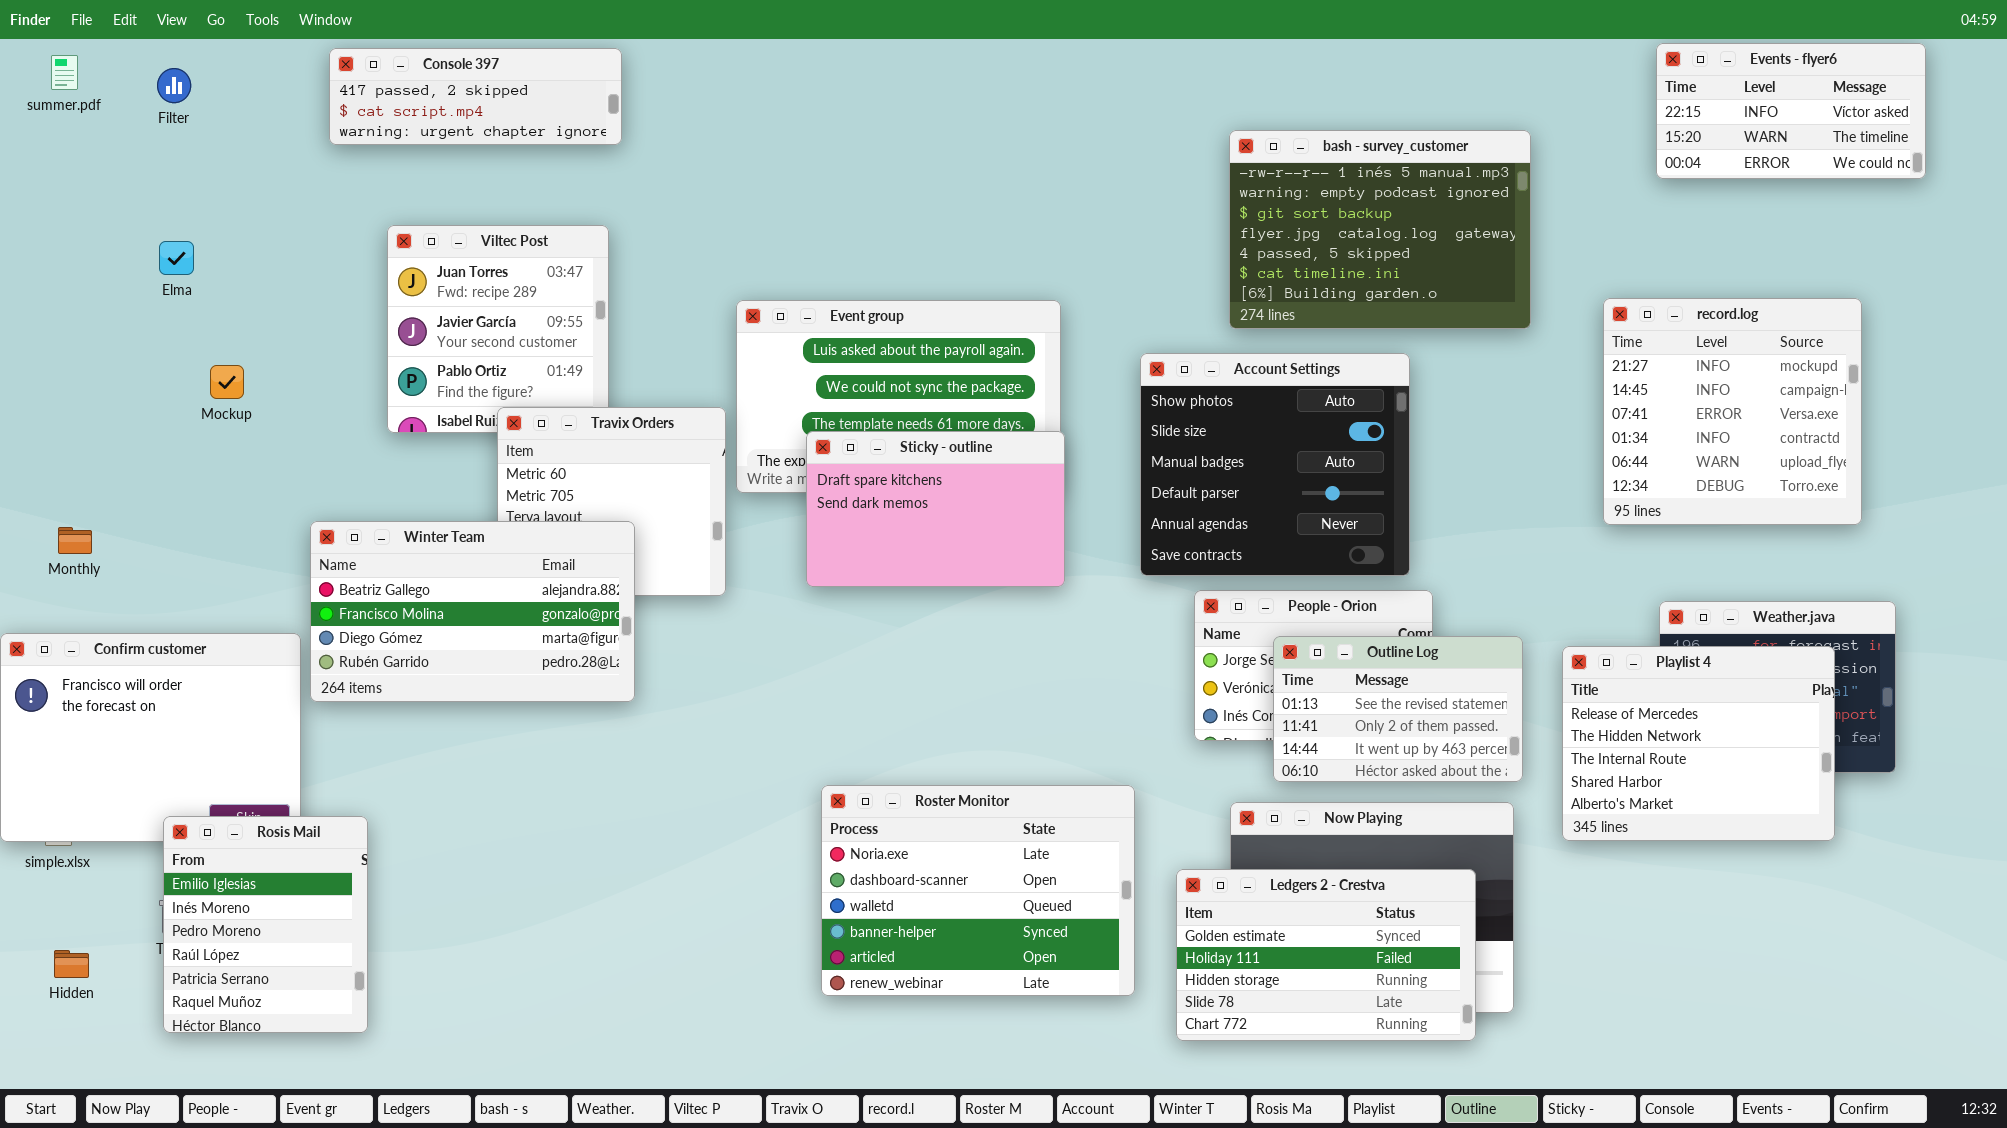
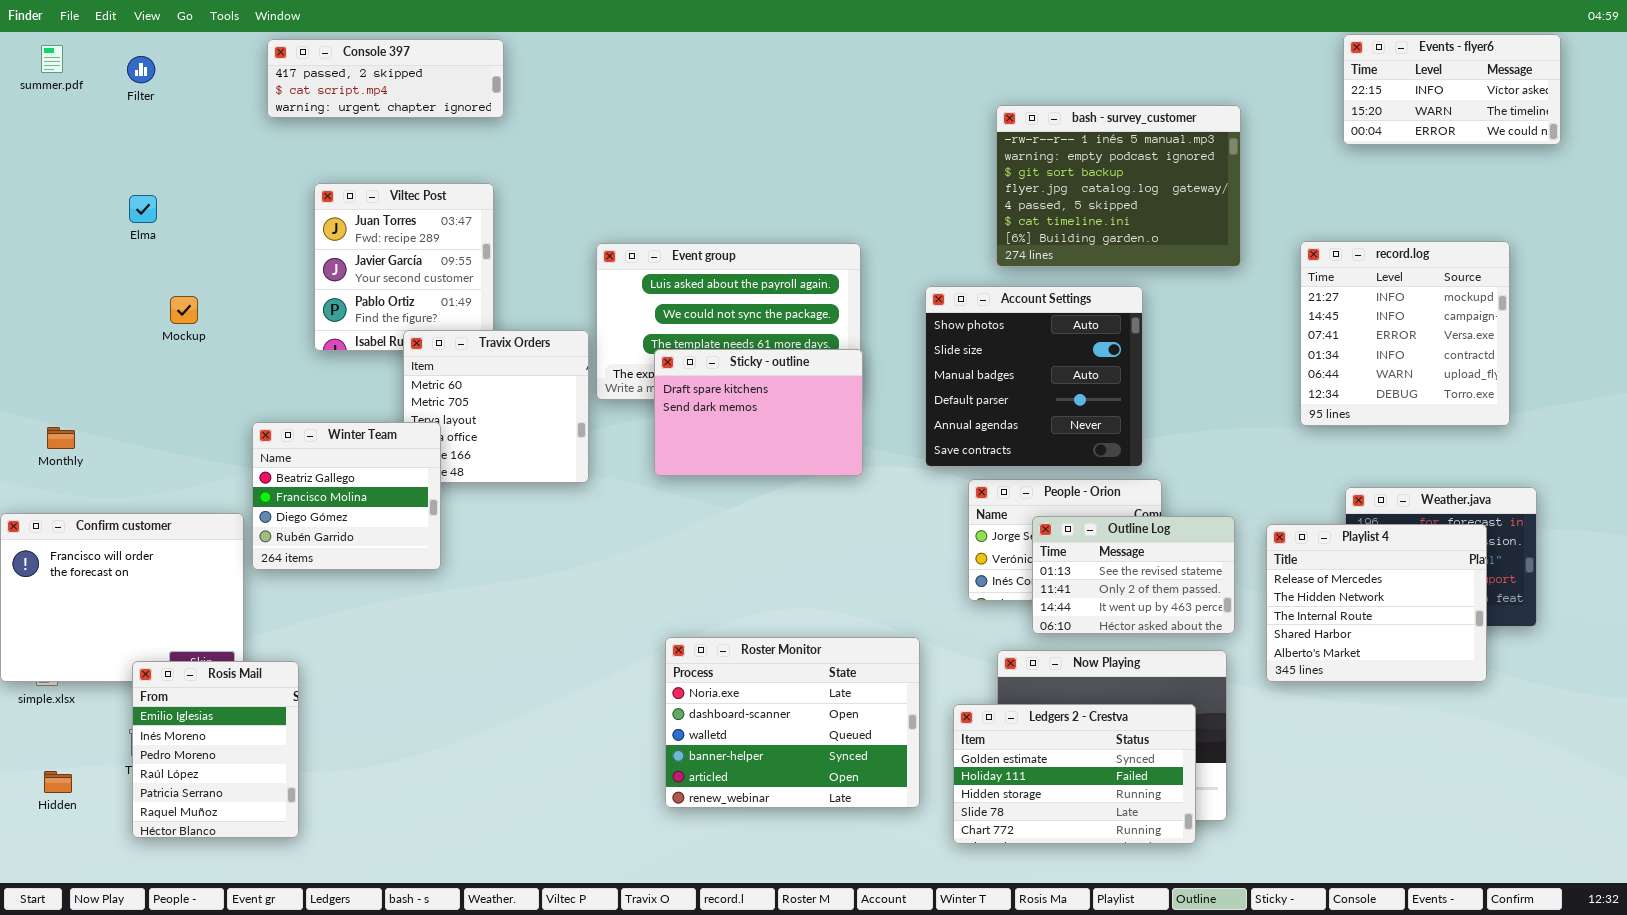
Winter Team: [310,521,635,702] -> [252,422,441,570], resized

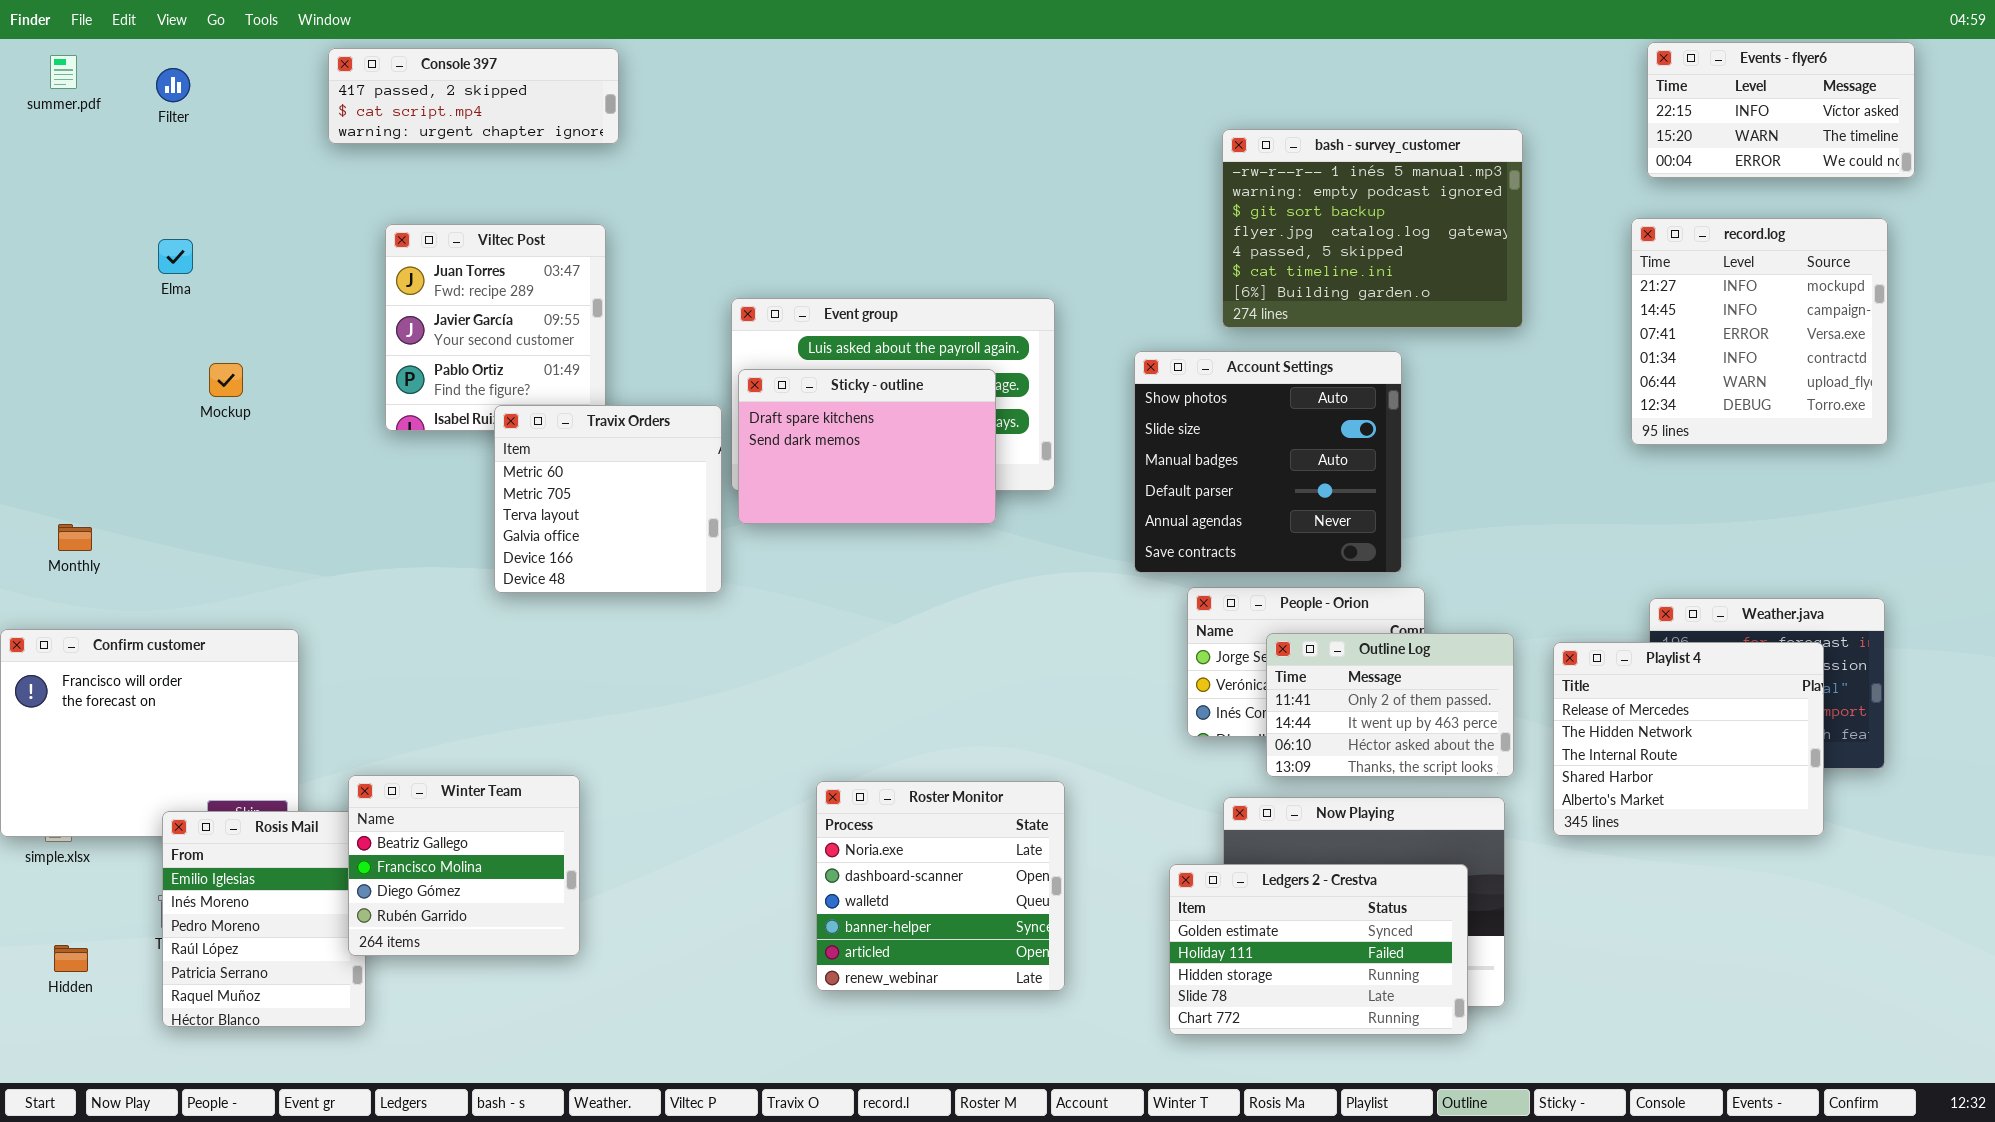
record.log: [1300,241,1510,426] -> [1631,218,1888,445], moved
Sticky - outline: [654,349,863,476] -> [738,369,996,524], moved
Winter Team: [252,422,441,570] -> [348,775,580,956], moved
Outline Log: [1032,516,1235,634] -> [1266,633,1514,777], scrolled down 1 row
Roster Monitor: [665,637,920,808] -> [816,781,1065,991], resized

